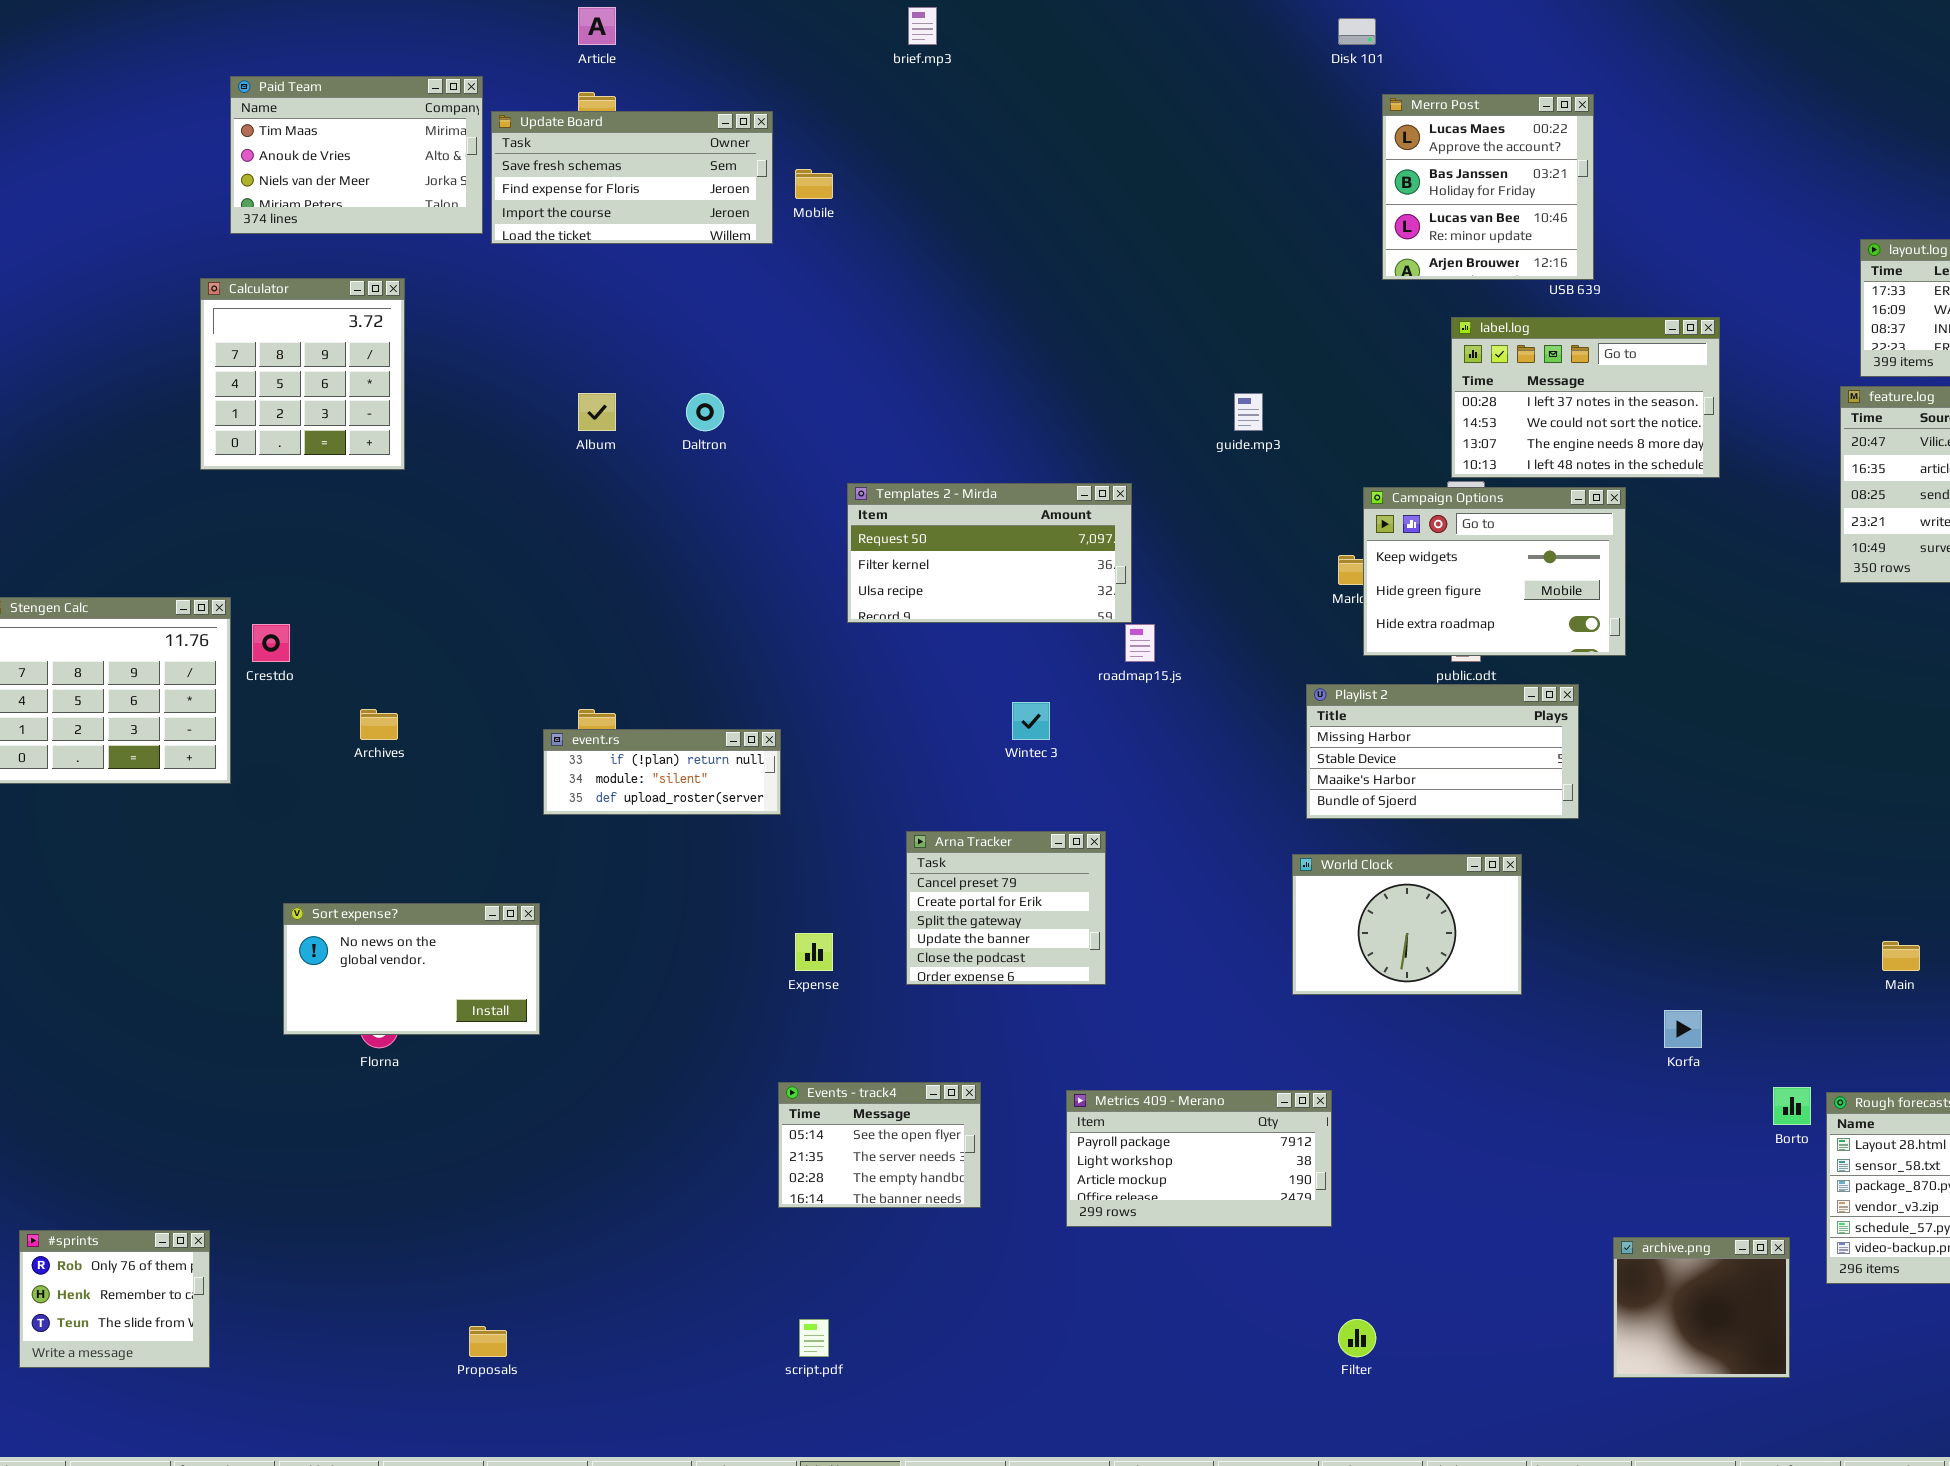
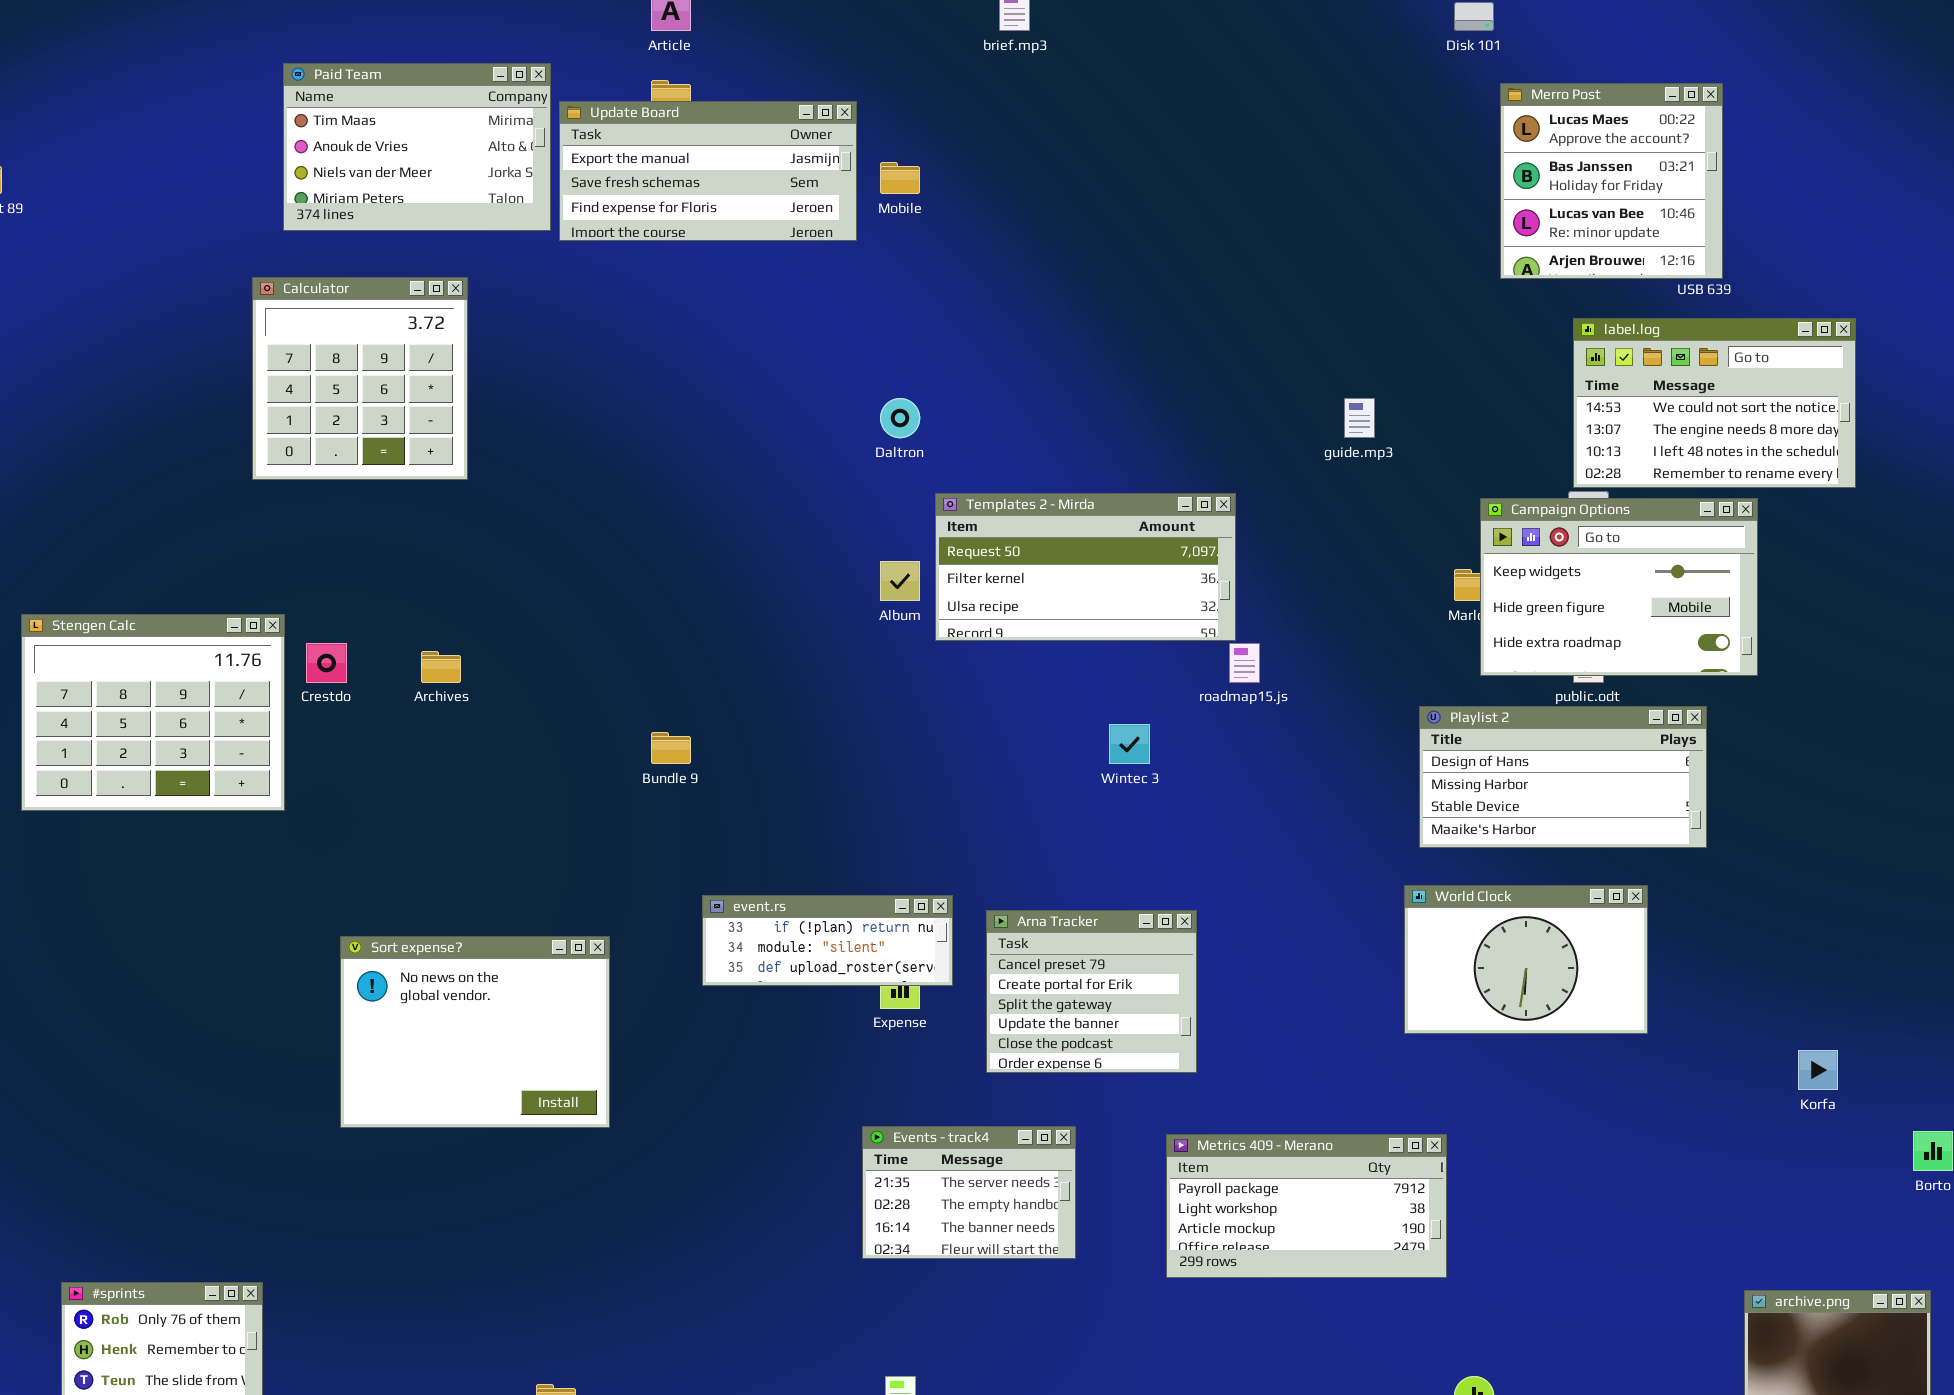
Update Board: [491,111,773,244] -> [559,101,857,241], scrolled up 1 row
label.log: [1451,317,1720,478] -> [1573,318,1856,488], scrolled down 1 row
Album: [578,393,616,431] -> [880,561,920,601], moved
Daltron: [686,393,724,431] -> [880,398,920,438], moved
Playlist 2: [1306,684,1579,819] -> [1419,706,1707,848], scrolled up 1 row
Archives: [360,709,398,740] -> [421,651,461,683], moved
event.rs: [543,729,781,815] -> [702,895,953,986], moved
Arna Tracker: [906,831,1106,985] -> [986,910,1197,1073], moved
Sort expense?: [283,903,540,1035] -> [340,936,610,1128], resized
Events - track4: [778,1082,981,1208] -> [862,1126,1076,1259], scrolled down 1 row

